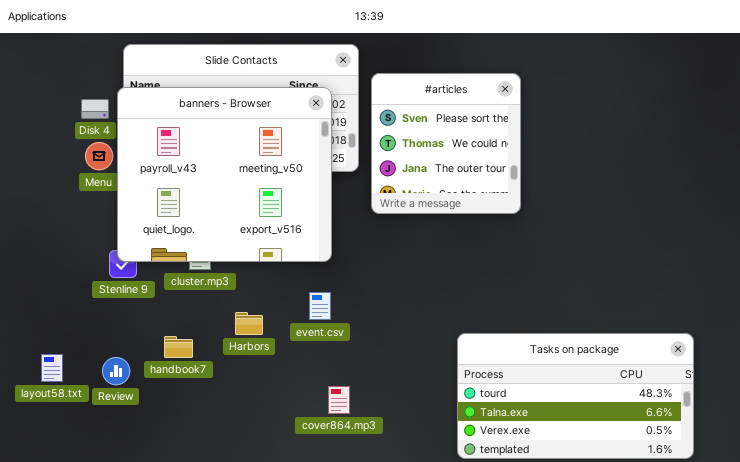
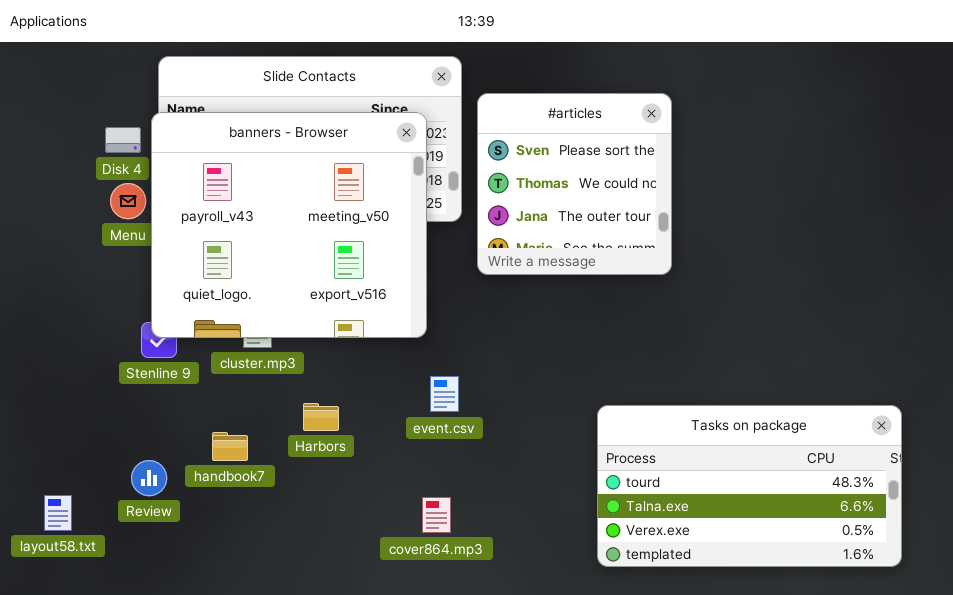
event.csv: [309,292,331,320] -> [430,376,459,412], moved
Tasks on package: [457,333,694,459] -> [597,405,902,567], moved
layout58.txt: [41,354,63,382] -> [44,495,72,531], moved

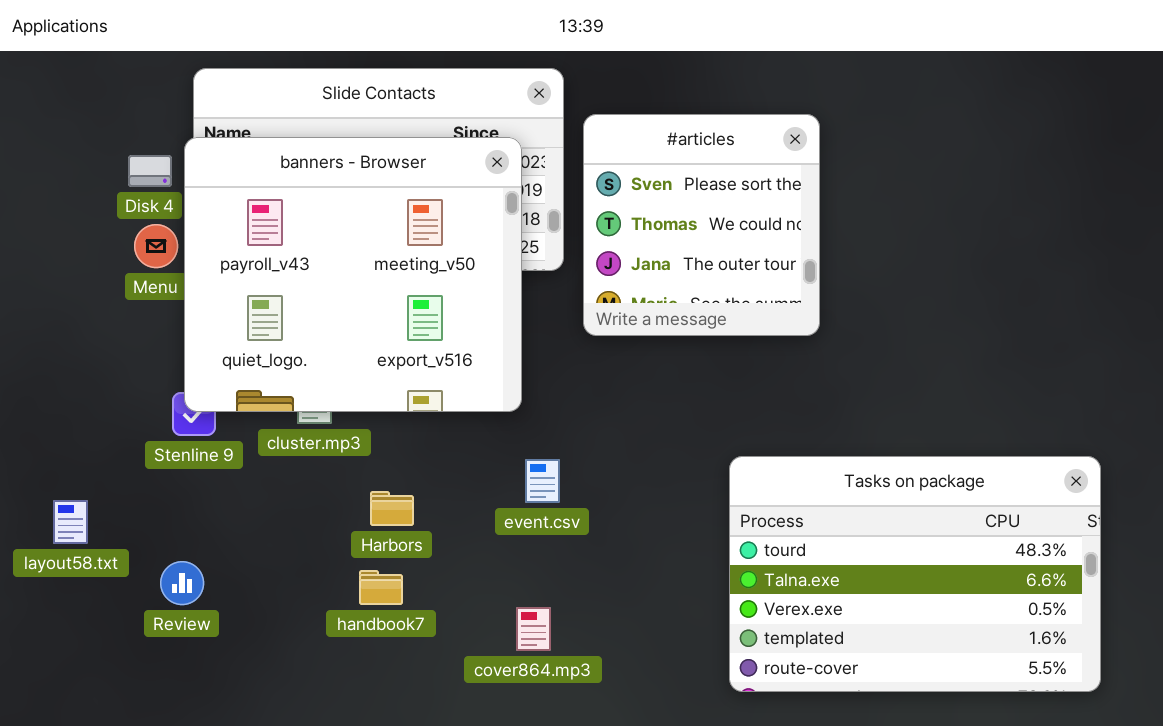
Tasks on package: [597,405,902,567] -> [729,456,1101,692], resized
handbook7: [212,432,248,461] -> [359,570,403,605], moved
layout58.txt: [44,495,72,531] -> [53,500,88,544], moved

